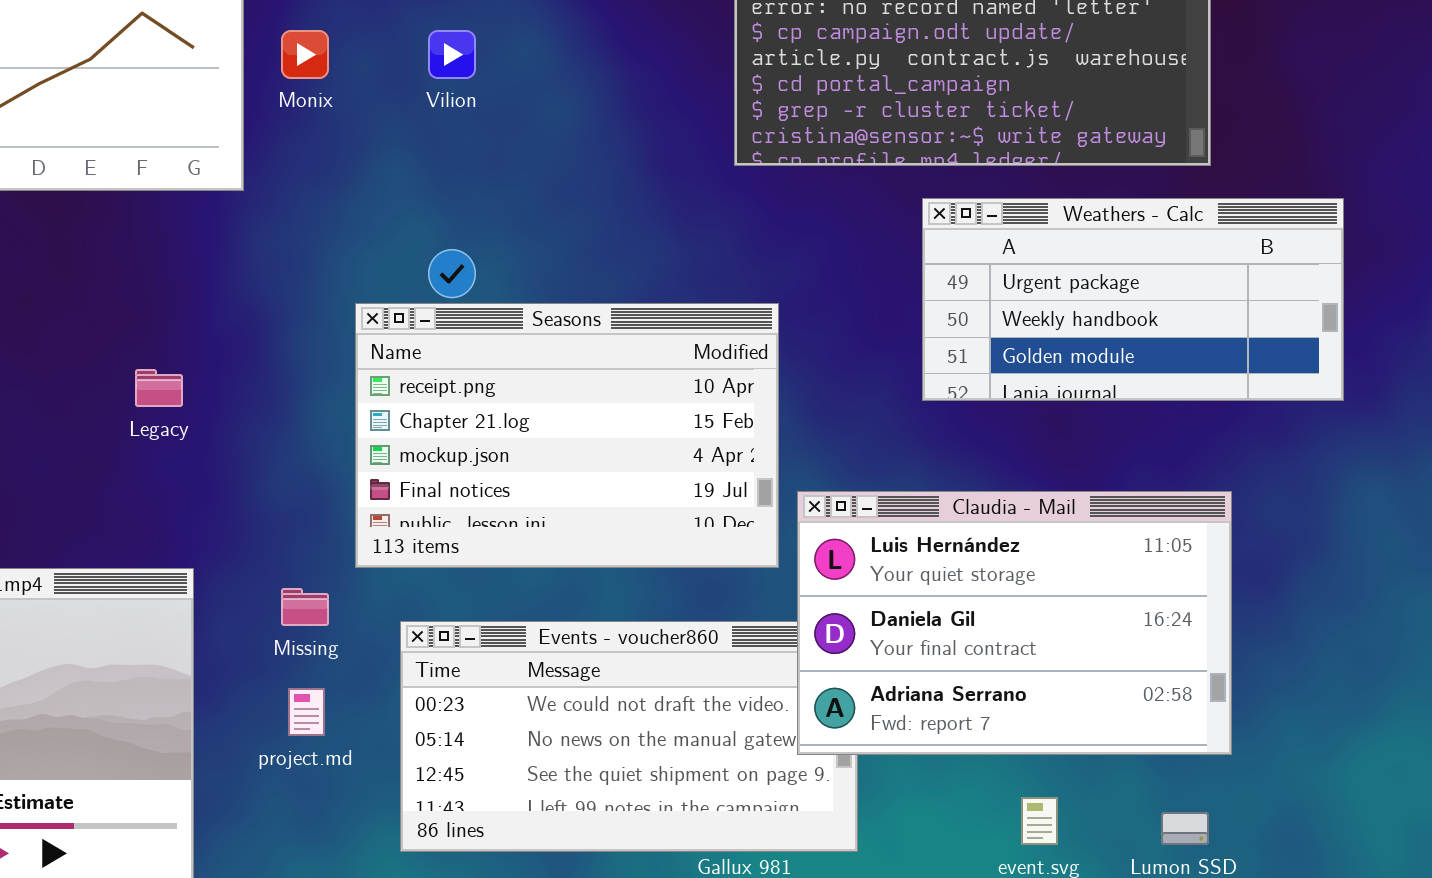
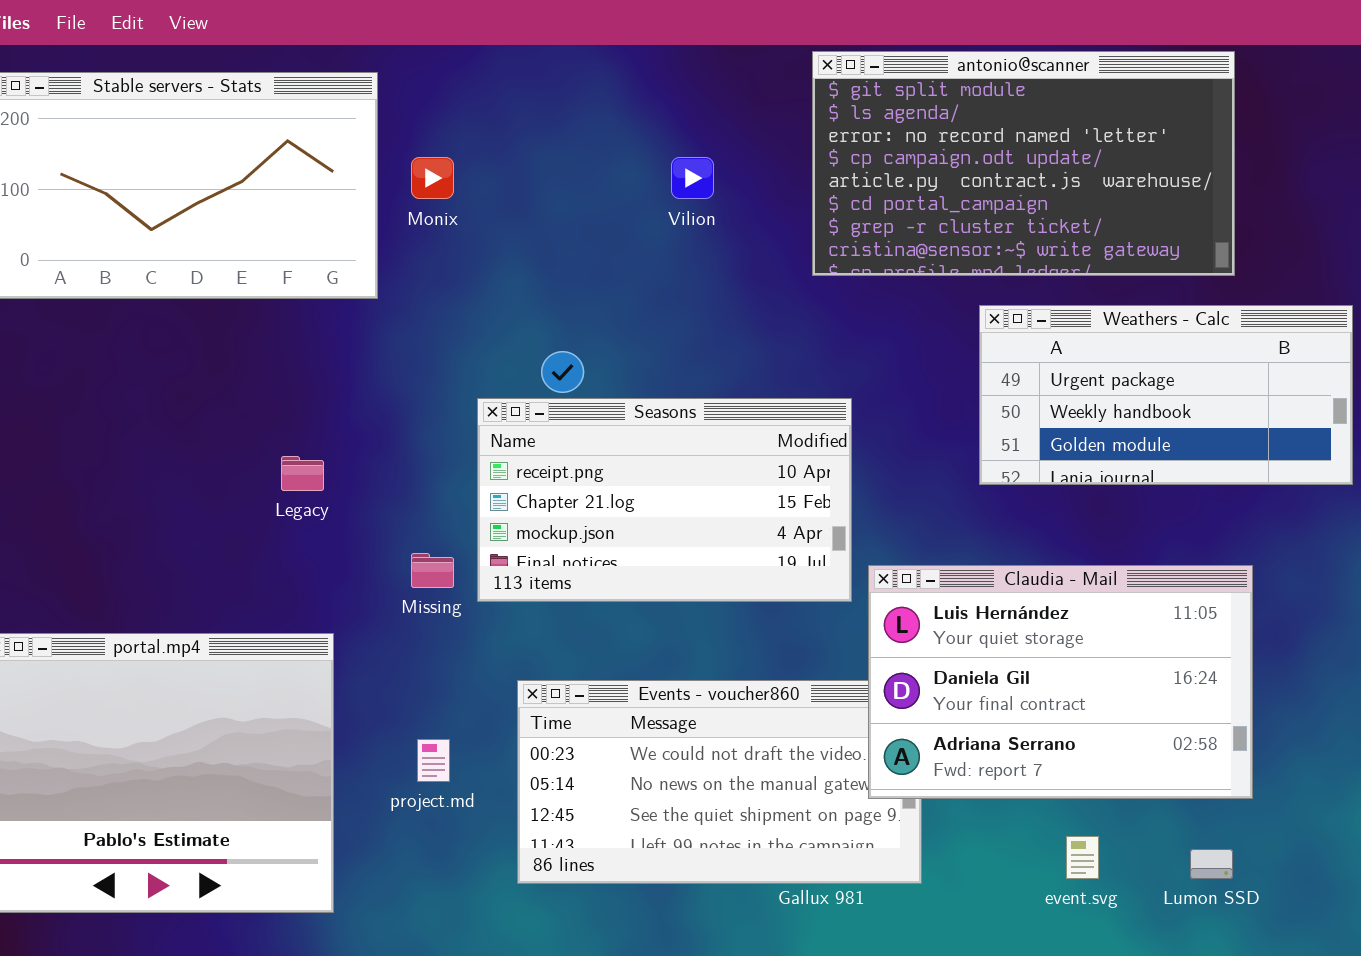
Vilion: [428,30,476,79] -> [671,157,714,199], moved
Seasons: [355,303,779,568] -> [477,398,852,602], resized
Missing: [281,588,329,626] -> [411,553,454,588], moved

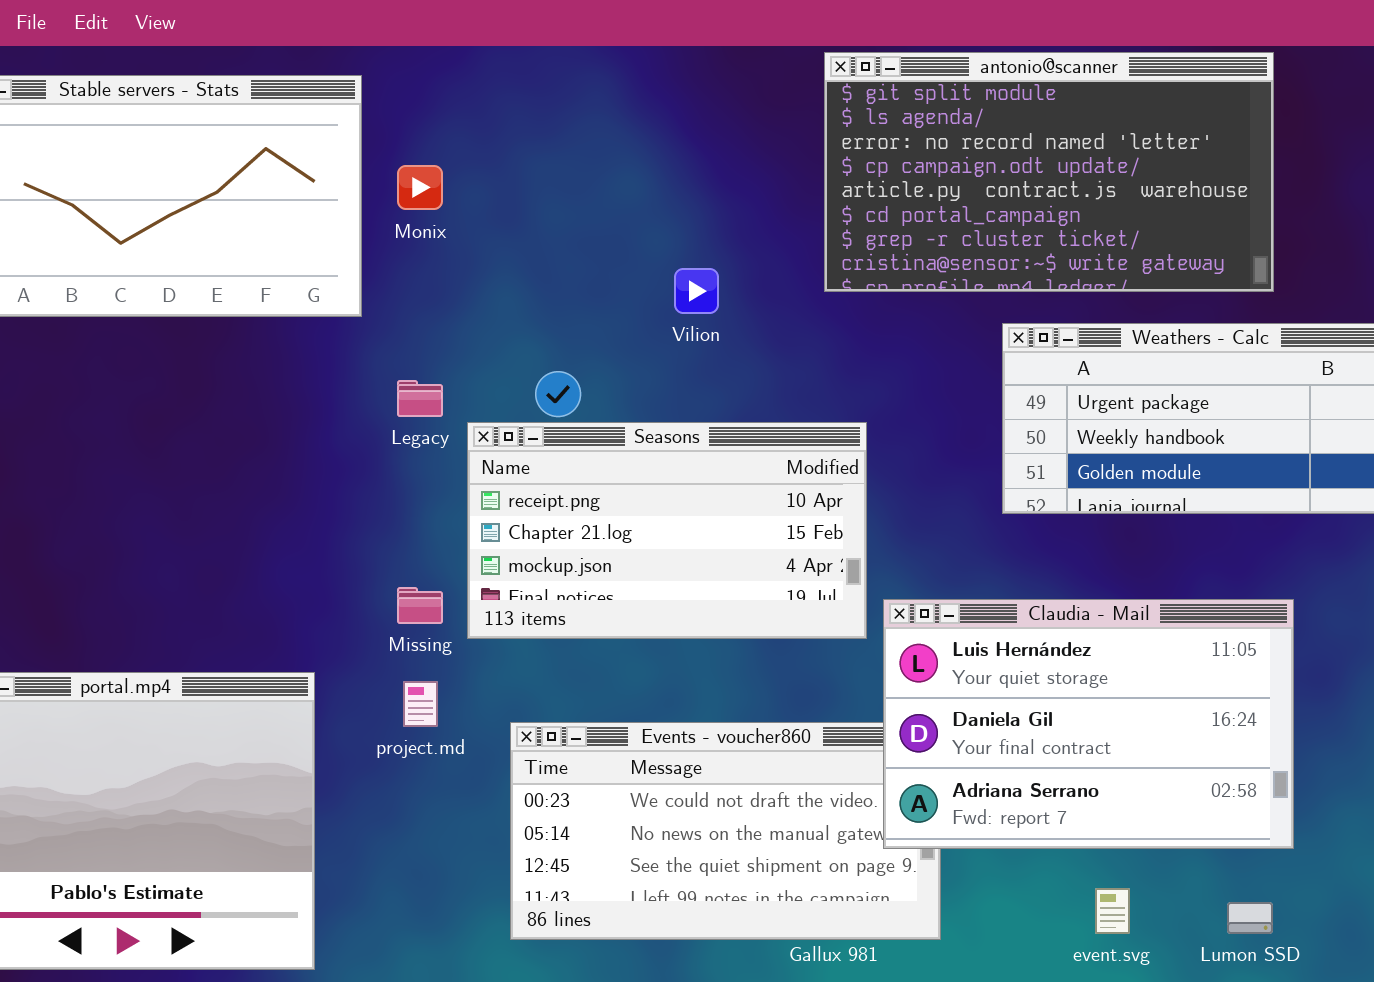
Vilion: [671,157,714,199] -> [674,268,719,314], moved
Legacy: [281,456,324,491] -> [397,380,443,417], moved
project.md: [417,739,450,782] -> [403,681,438,727], moved

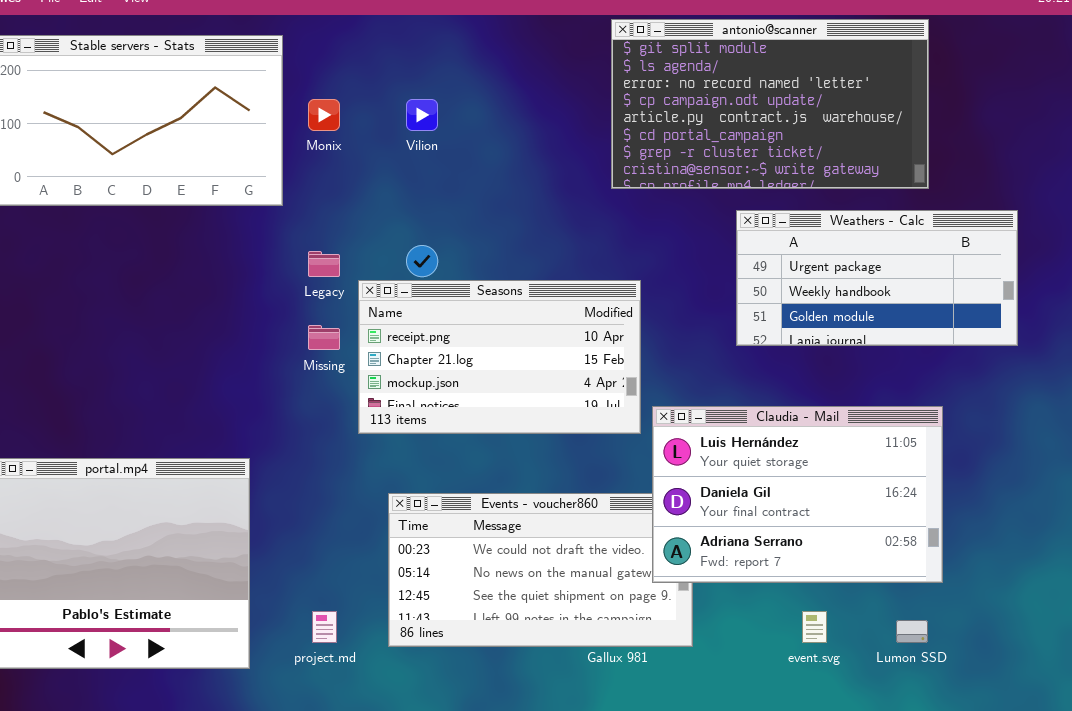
Vilion: [674,268,719,314] -> [406,99,438,131], moved
Missing: [397,587,443,624] -> [308,325,340,350], moved
project.md: [403,681,438,727] -> [312,611,337,643], moved

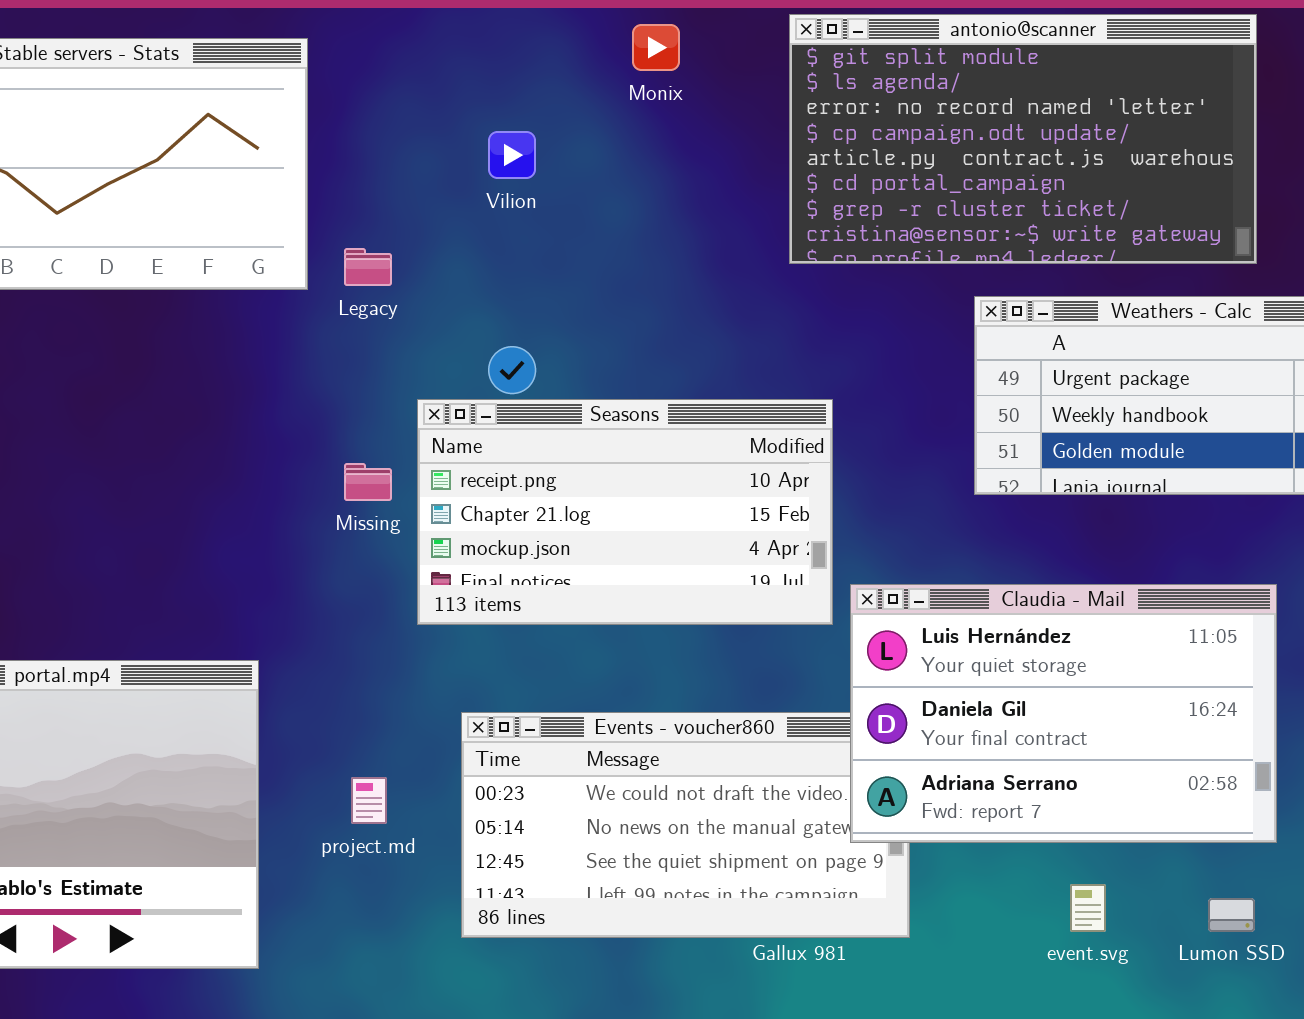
Monix: [308,99,340,131] -> [632,24,680,71], moved
Legacy: [308,251,340,277] -> [344,248,392,286], moved
project.md: [312,611,337,643] -> [351,777,387,824], moved

